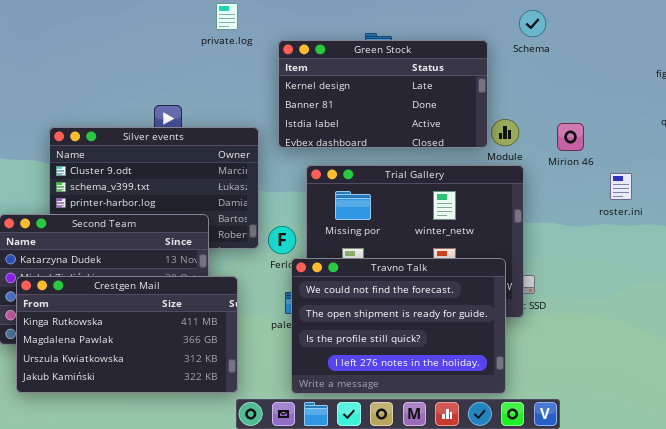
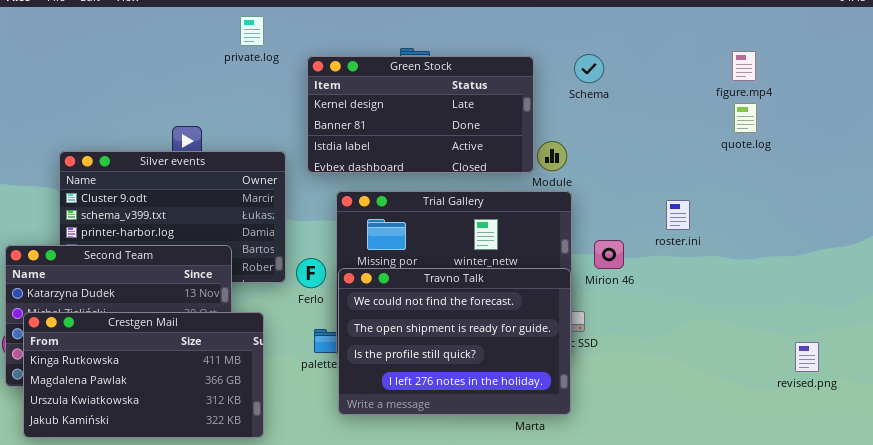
Schema: [519,10,546,37] -> [574,54,604,83], moved
Mirion 46: [557,123,584,151] -> [594,240,624,269], moved
Travno Talk: [291,258,506,394] -> [338,268,571,415], moved

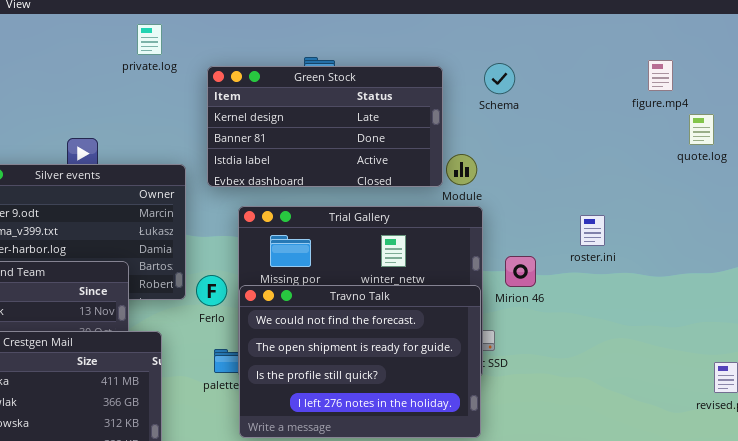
quote.log: [734,103,757,133] -> [689,114,714,145], moved

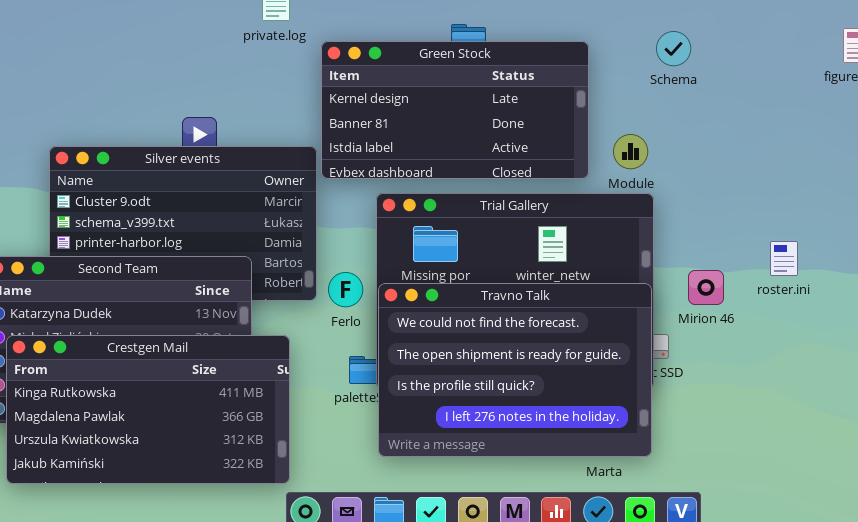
Green Stock: [207,66,443,187] -> [321,41,589,179], moved
roster.ini: [580,215,605,246] -> [770,241,798,276], moved
Mirion 46: [505,256,536,287] -> [688,270,724,305], moved

